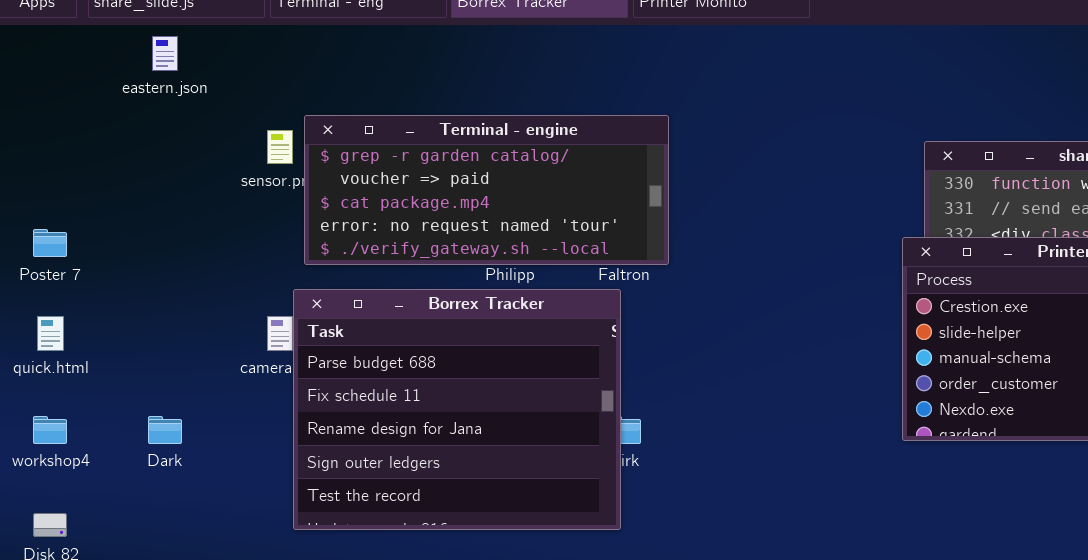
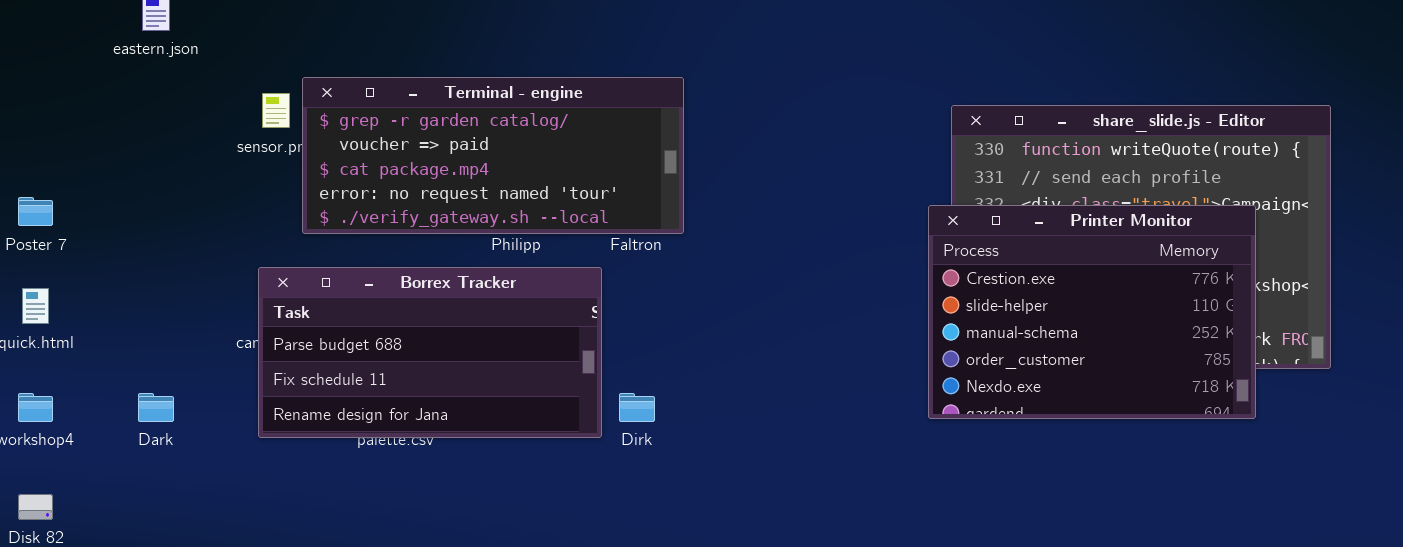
Borrex Tracker: [293,289,621,530] -> [258,267,602,438], moved, resized

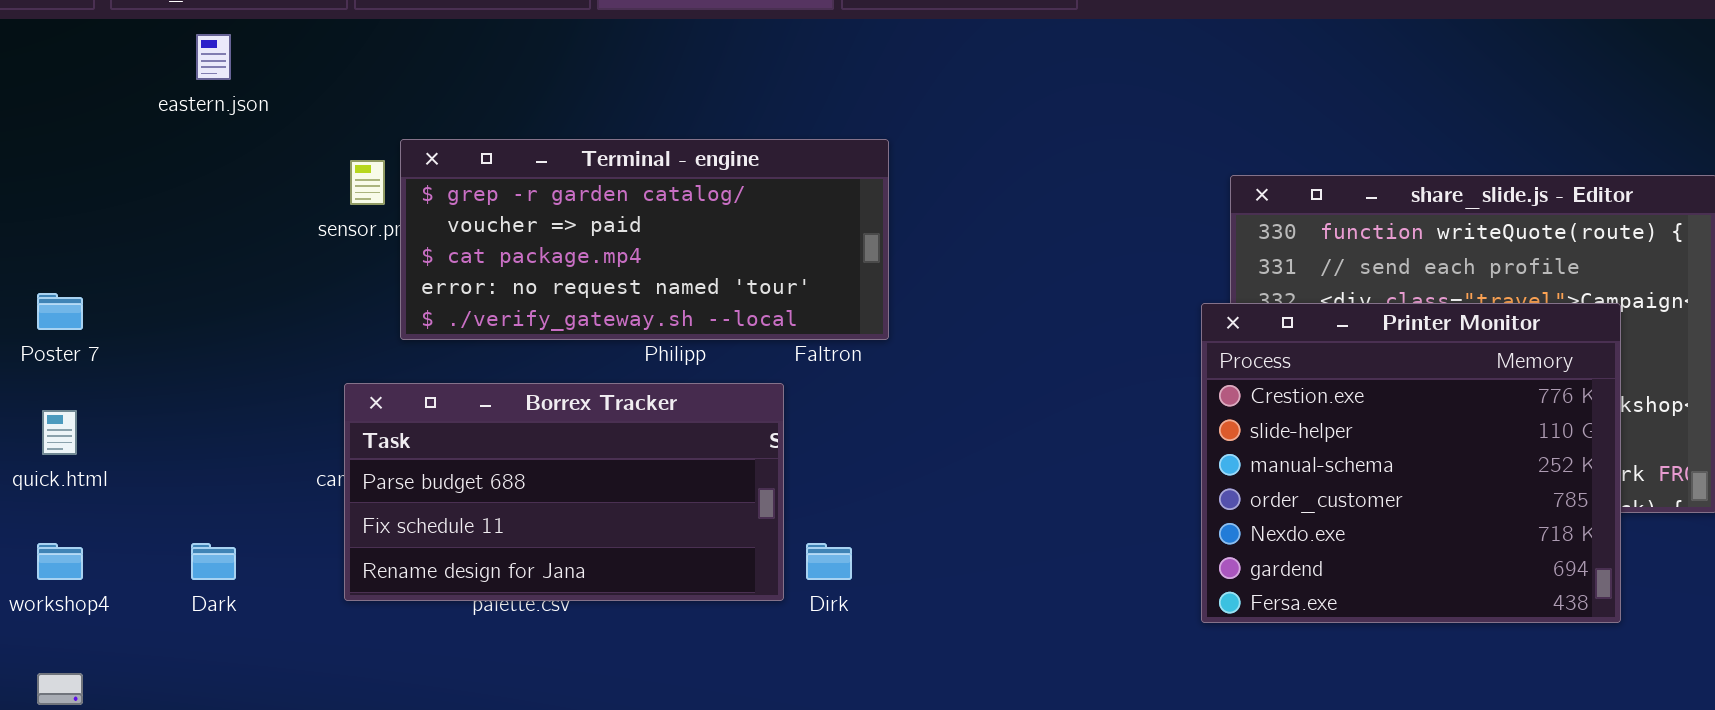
Printer Monitor: [928,205,1256,419] -> [1201,303,1621,623], resized

